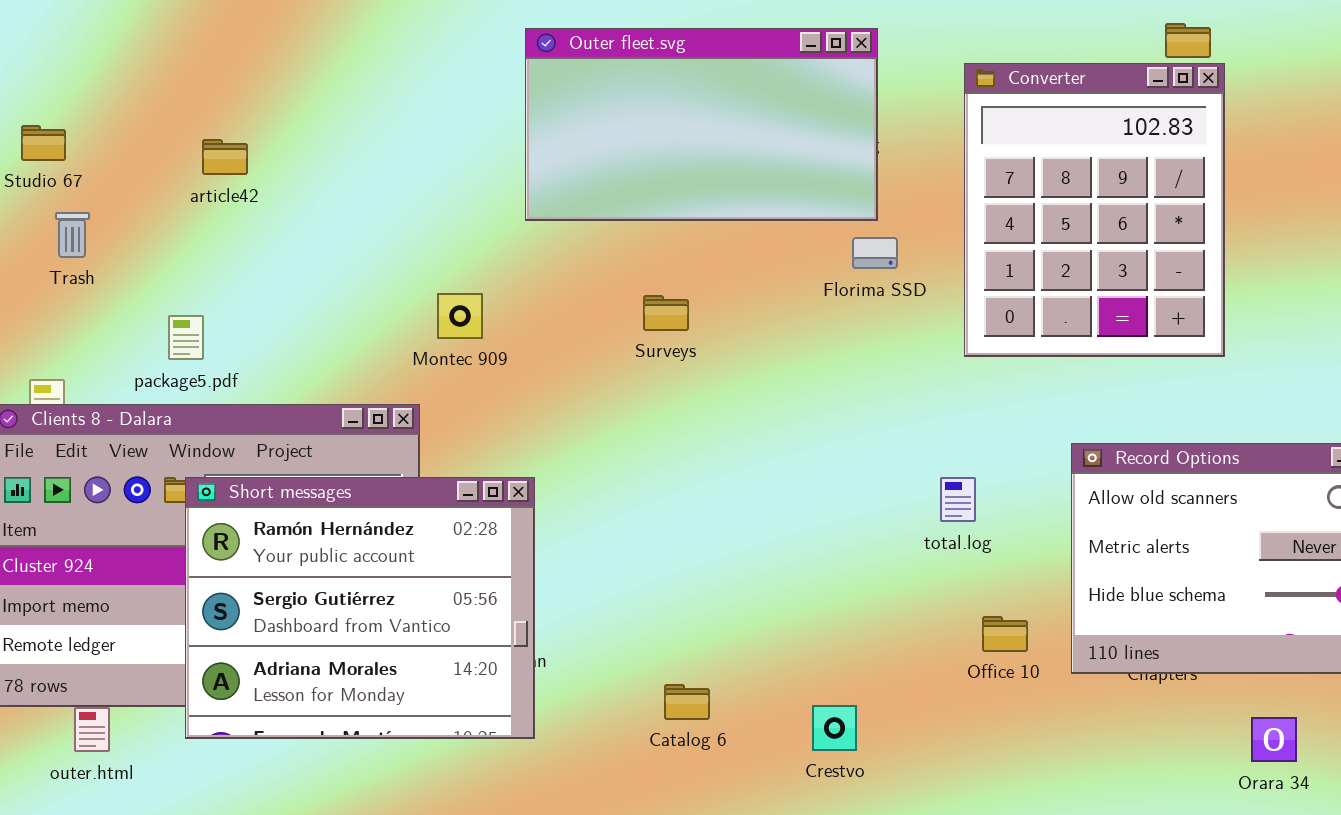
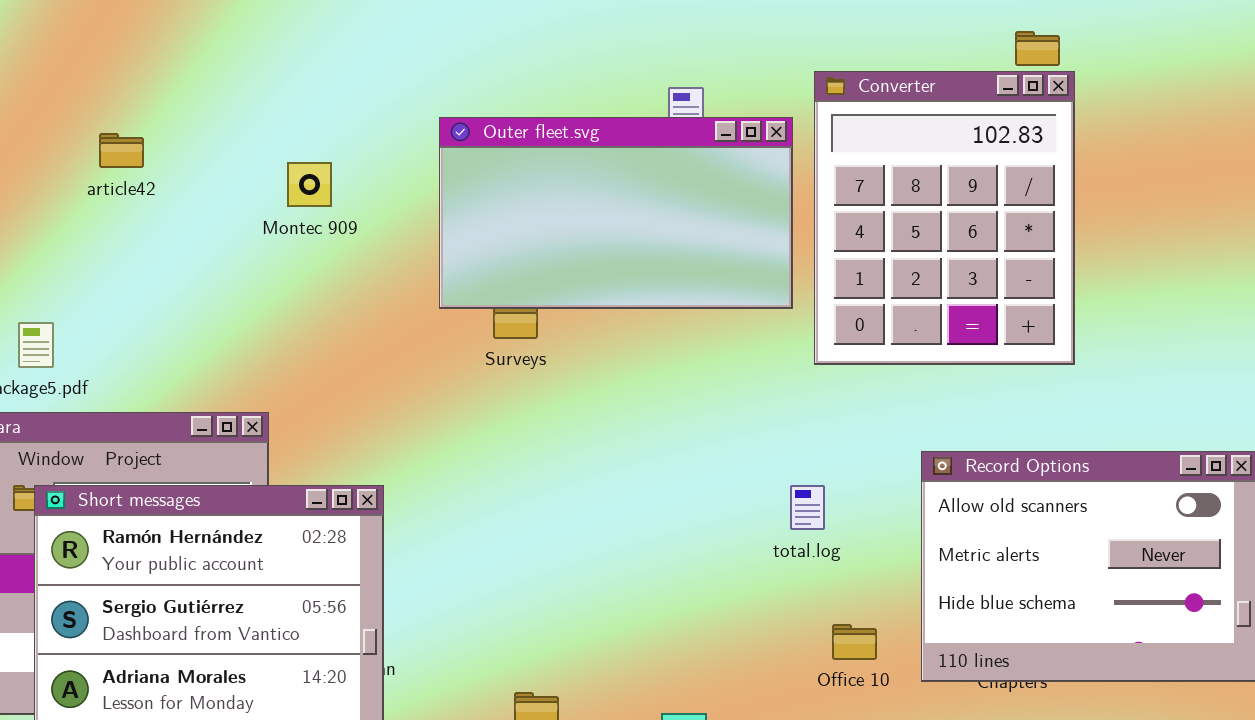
Outer fleet.svg: [525,28,878,221] -> [439,117,793,309], moved
article42: [202,139,248,175] -> [99,133,144,168], moved
Montec 909: [437,293,483,339] -> [287,162,332,207], moved

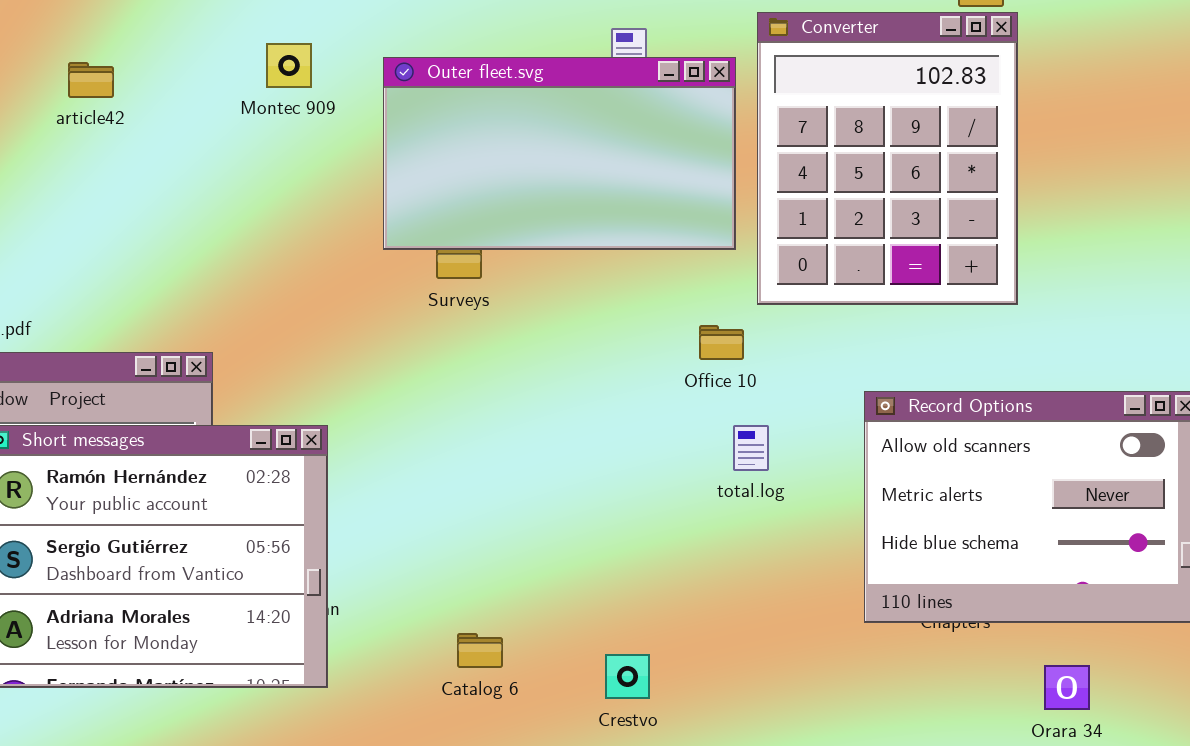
article42: [99,133,144,168] -> [68,62,114,98], moved
Montec 909: [287,162,332,207] -> [266,43,312,88], moved
Office 10: [832,624,877,660] -> [699,325,744,360], moved

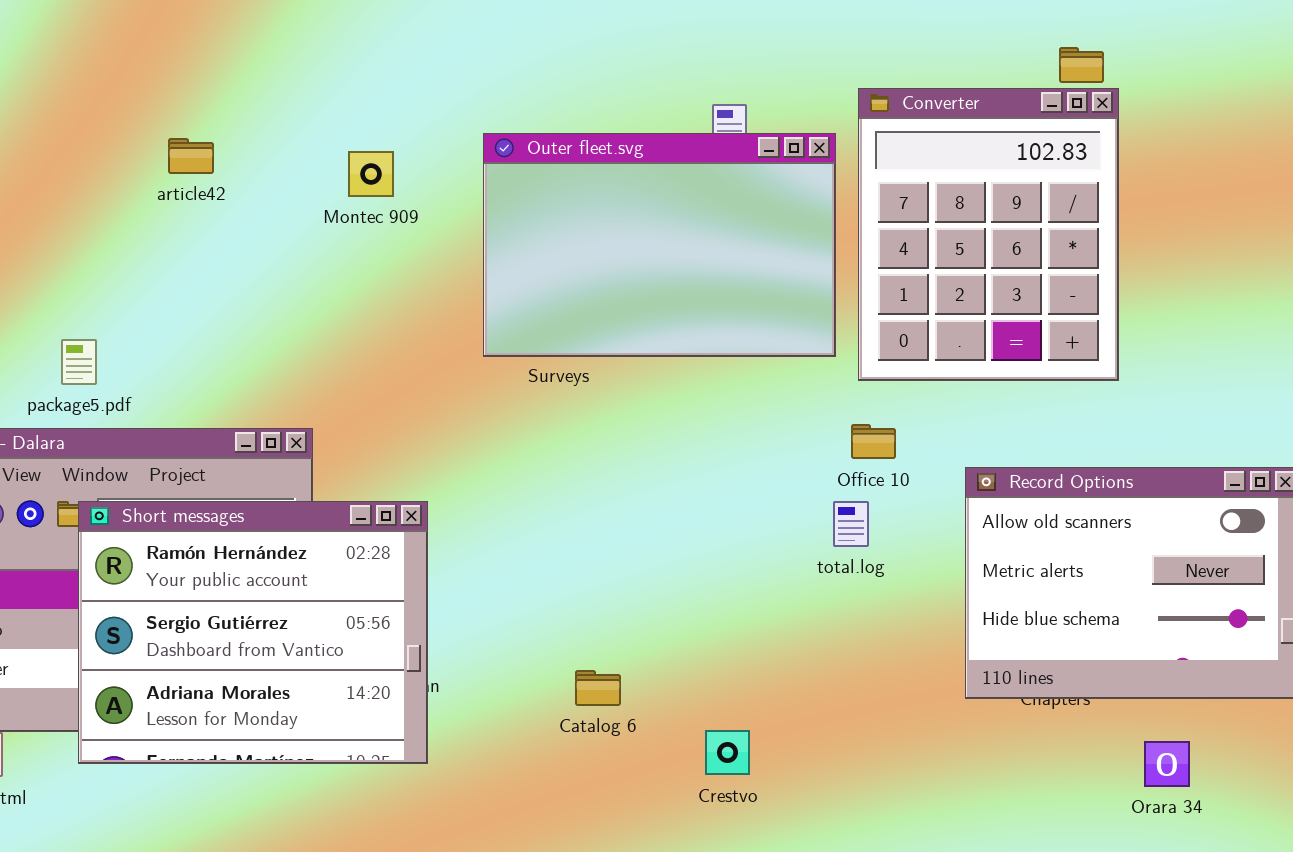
Montec 909: [266,43,312,88] -> [348,151,394,197], moved
Outer fleet.svg: [383,57,736,250] -> [483,133,836,357], resized
Office 10: [699,325,744,360] -> [851,424,896,459], moved
Catalog 6: [457,633,503,668] -> [575,670,621,706], moved

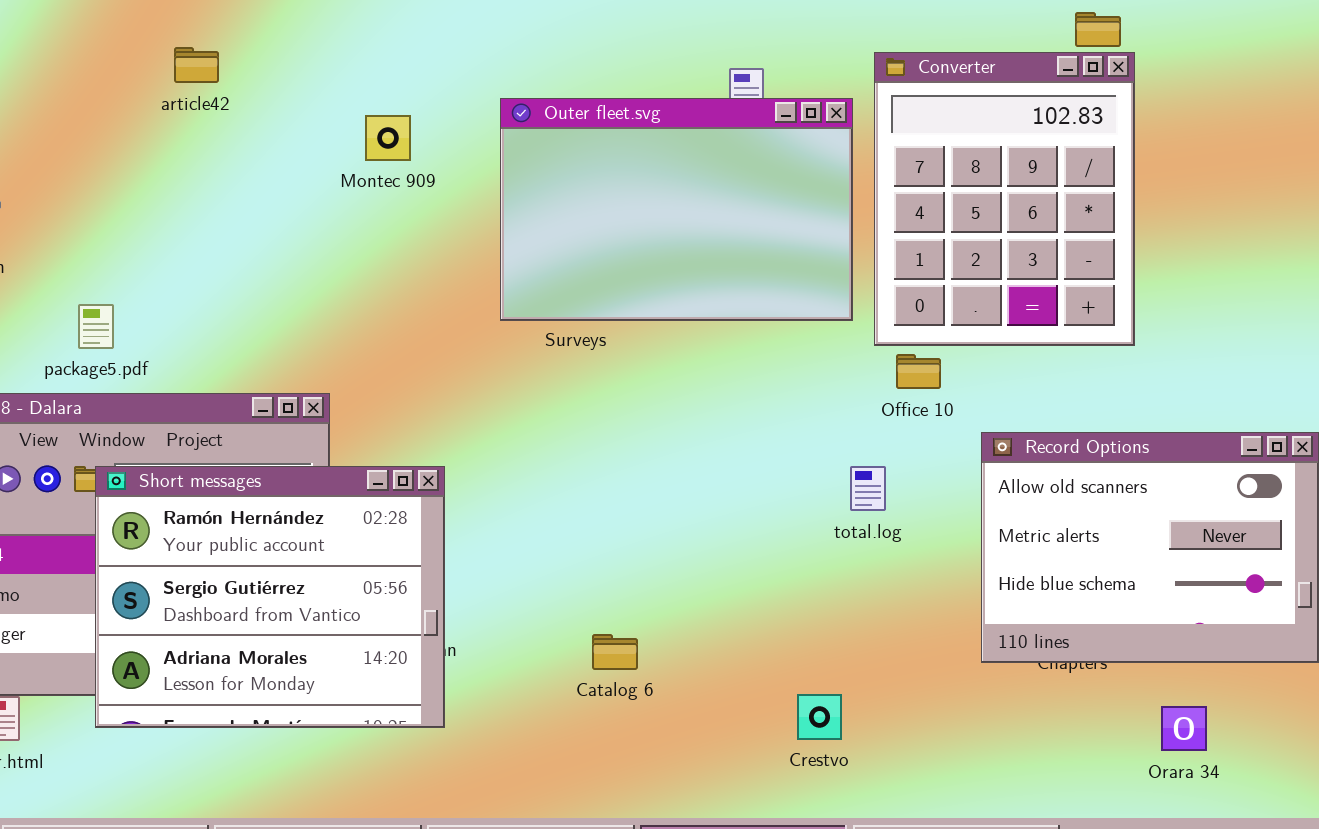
article42: [168,138,214,174] -> [174,47,219,83], moved
Office 10: [851,424,896,459] -> [896,354,941,389], moved
Crestvo: [705,730,750,775] -> [797,694,842,740], moved

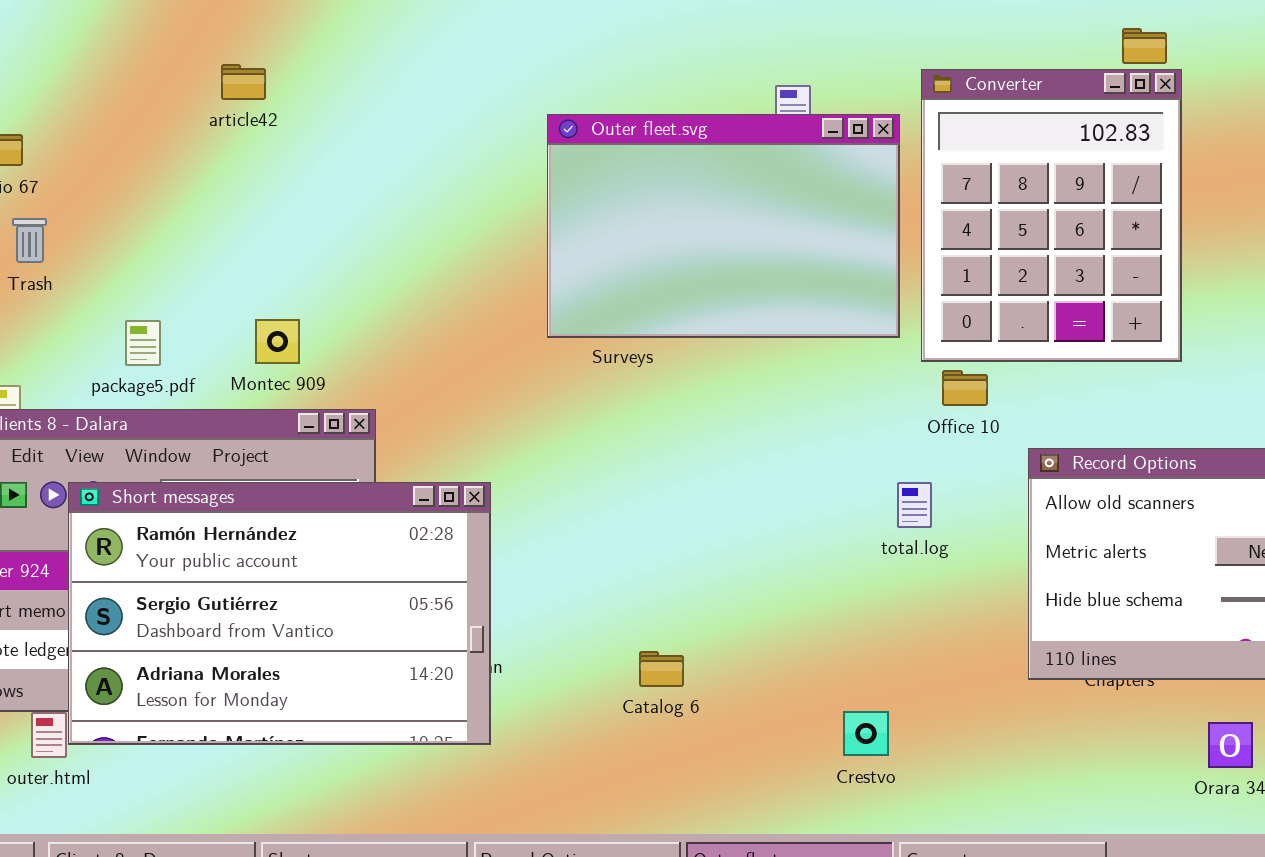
Montec 909: [365,115,411,161] -> [255,319,300,364], moved
Short messages: [95,466,445,728] -> [68,482,491,745], resized

